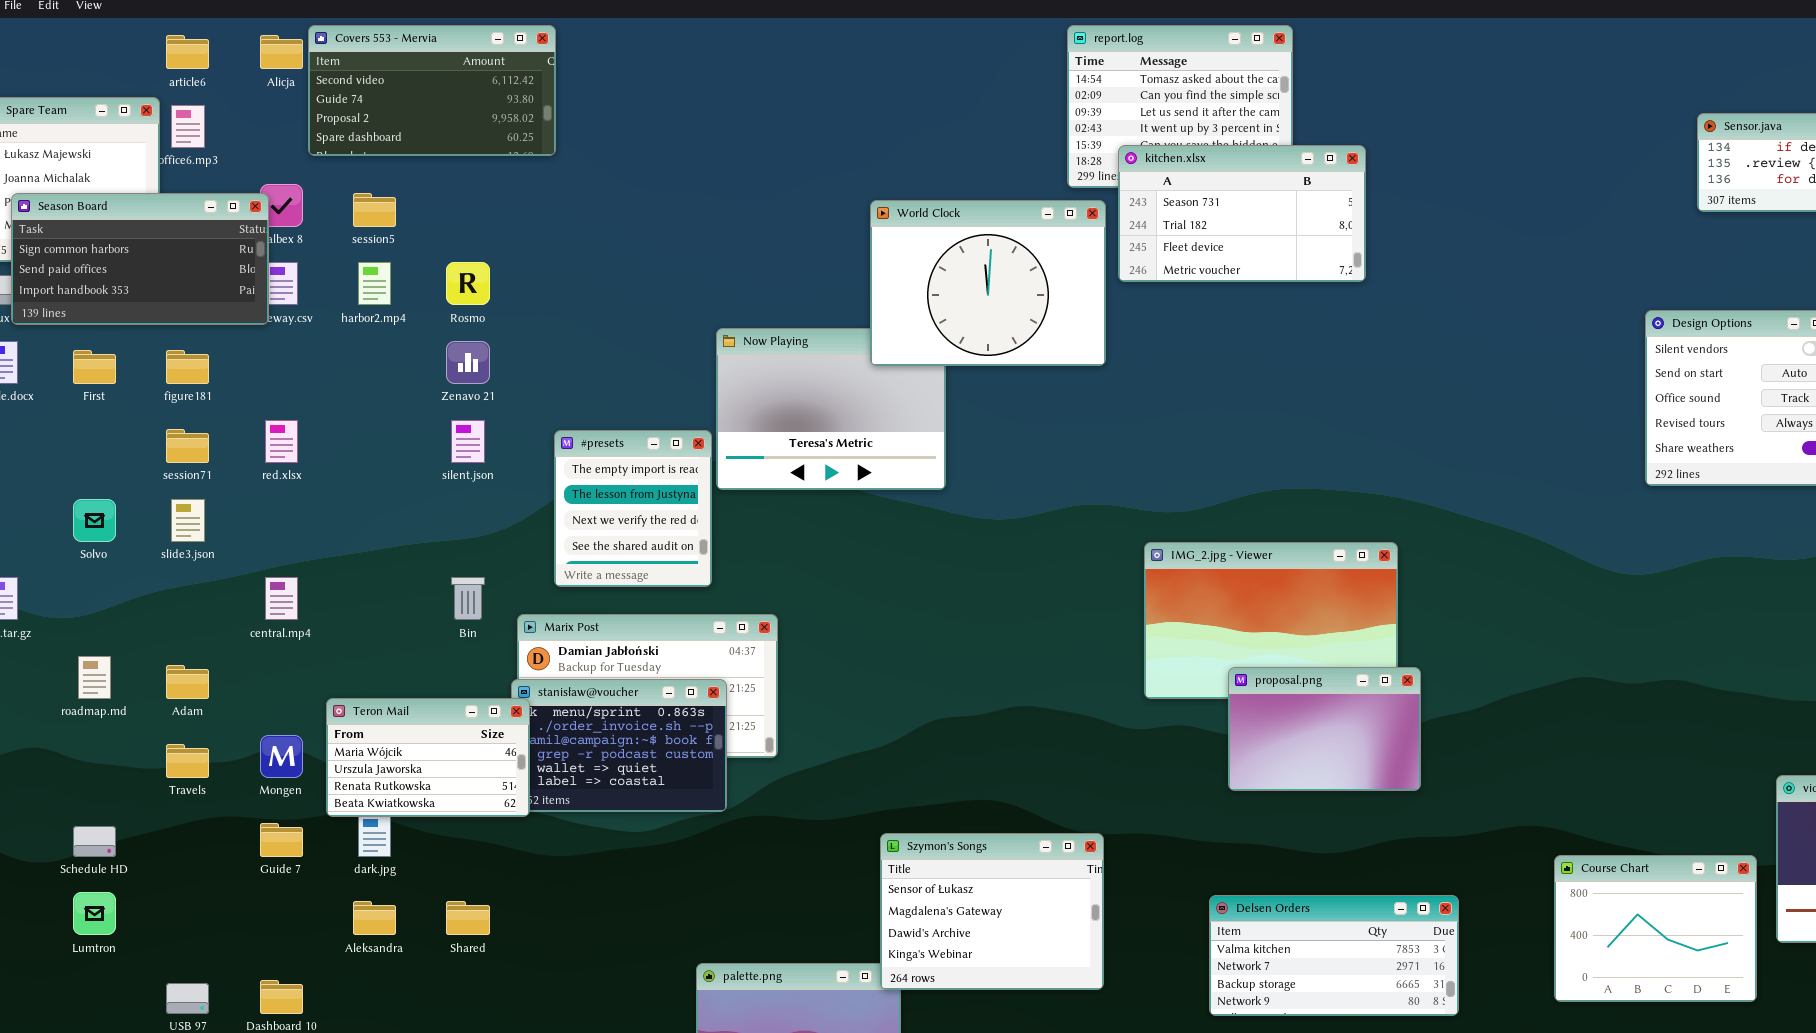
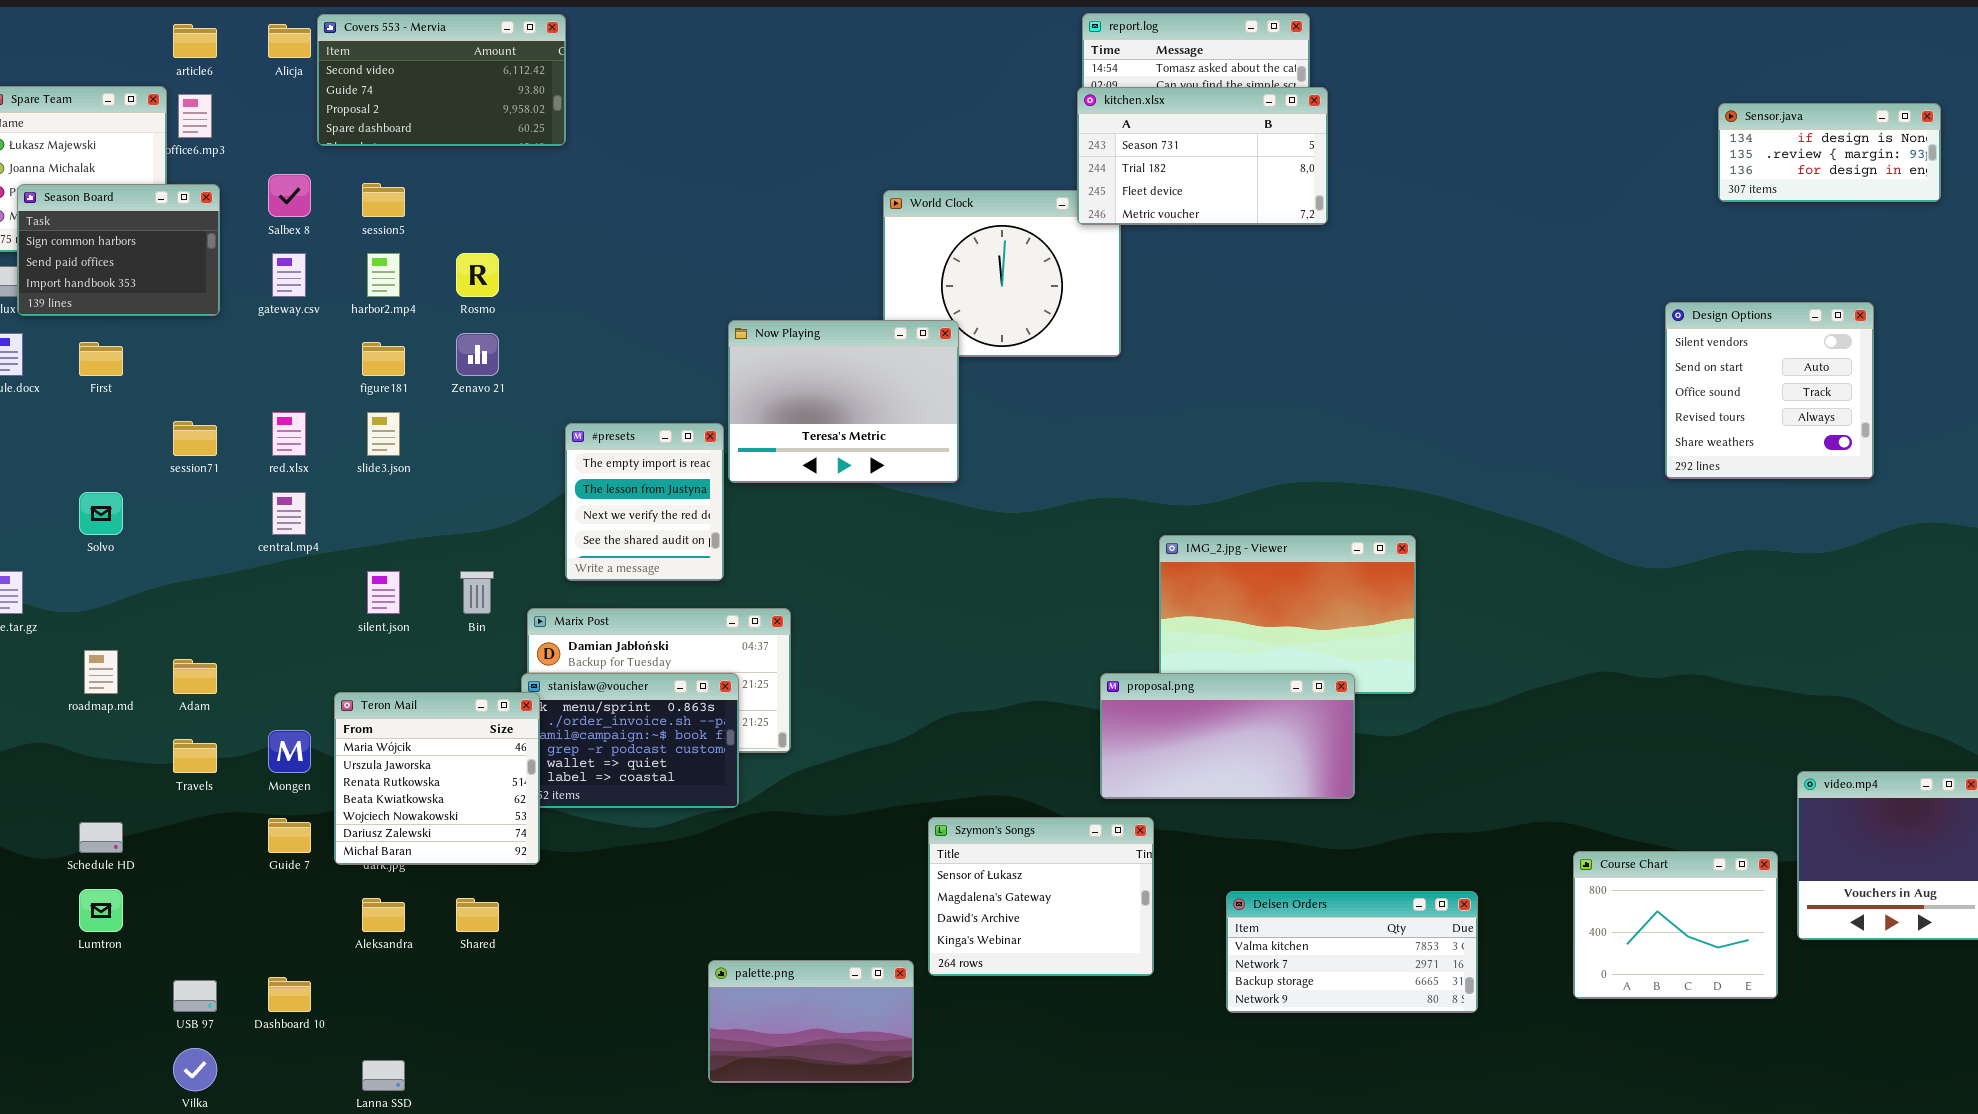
kitchen.xlsx: [1118,145,1366,282] -> [1077,87,1328,225], moved
Season Board: [11,193,269,325] -> [17,184,220,316], resized
Now Playing: [716,328,946,490] -> [728,320,959,483], raised
figure181: [166,350,209,384] -> [362,342,405,376], moved
silent.json: [451,420,485,463] -> [367,571,400,614], moved
slide3.json: [171,499,205,542] -> [367,412,400,456], moved
central.mp4: [265,577,298,620] -> [272,492,306,535], moved
proposal.png: [1228,667,1421,791] -> [1100,673,1355,799], moved, resized
Teron Mail: [326,698,530,817] -> [334,692,540,865], resized
Szymon's Songs: [880,833,1104,990] -> [928,817,1154,976], moved

